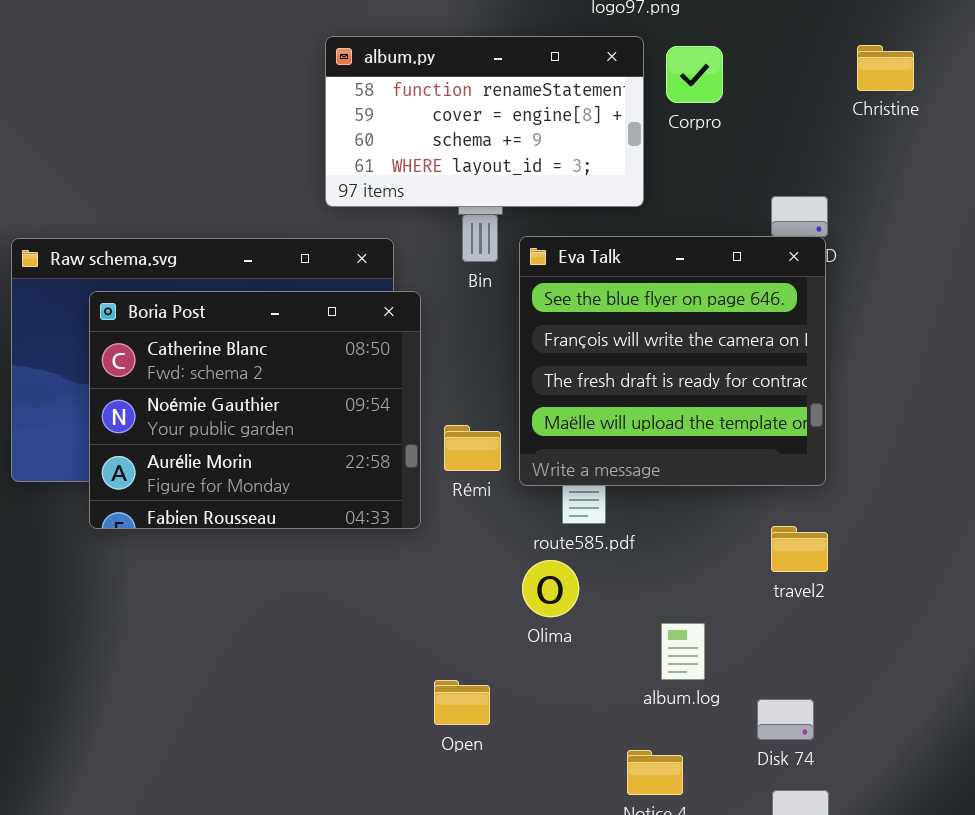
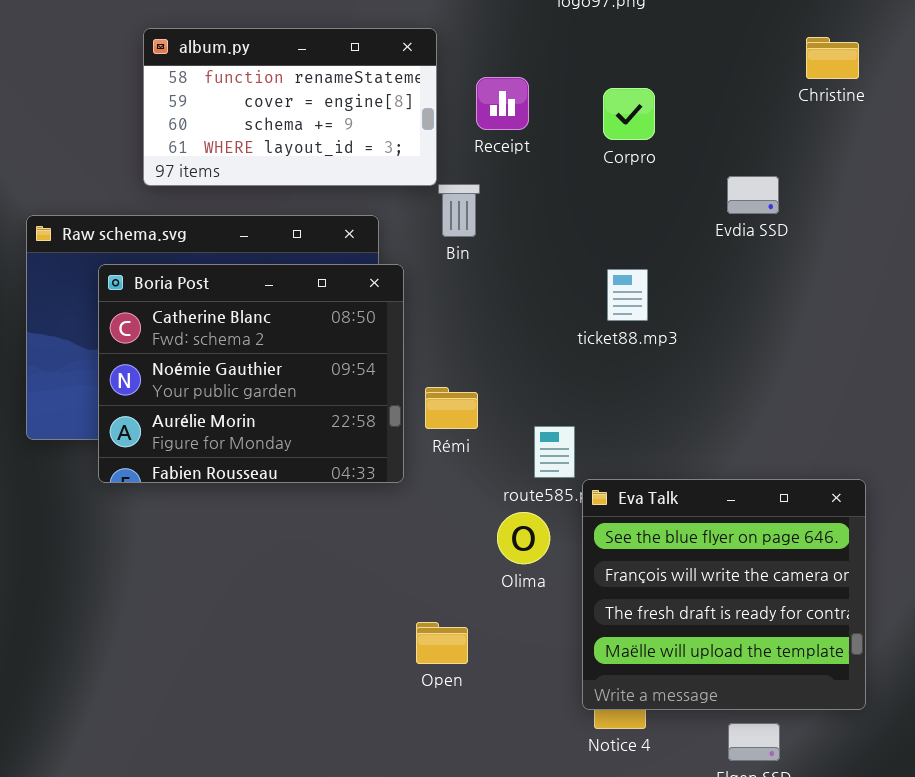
album.py: [325,36,644,207] -> [143,28,437,186], moved
Corpro: [666,46,723,103] -> [603,88,655,140], moved
Eva Talk: [519,236,826,486] -> [582,479,866,710], moved

